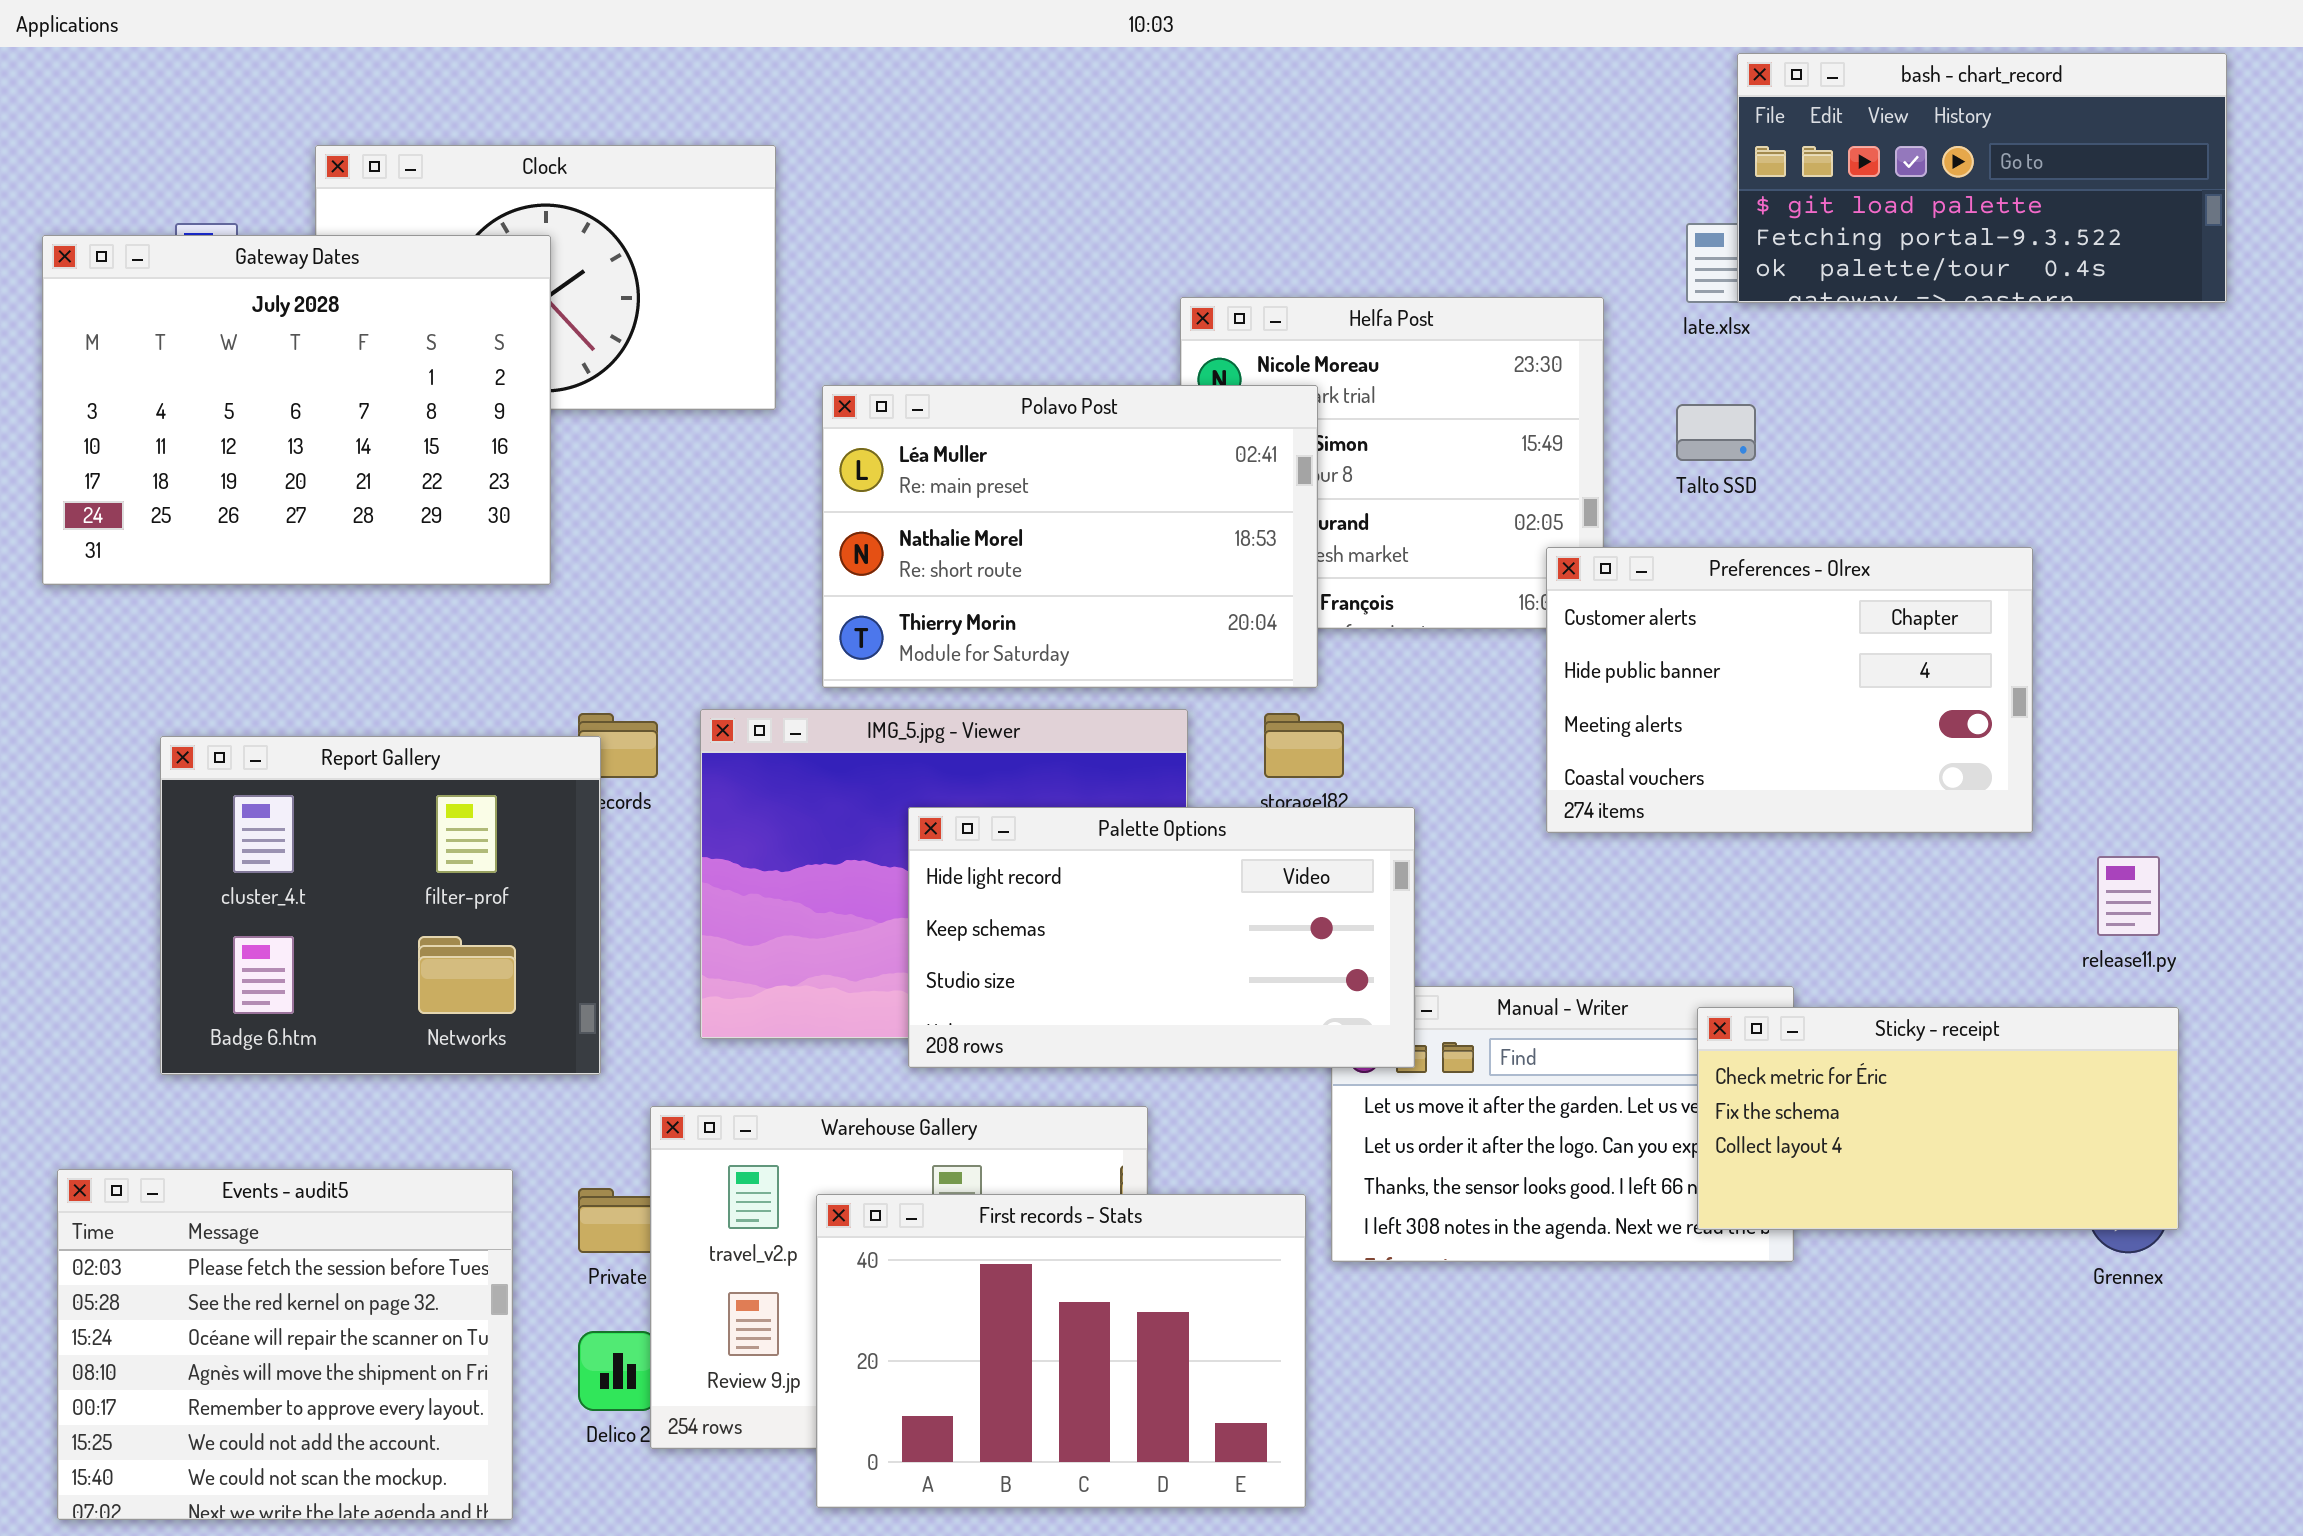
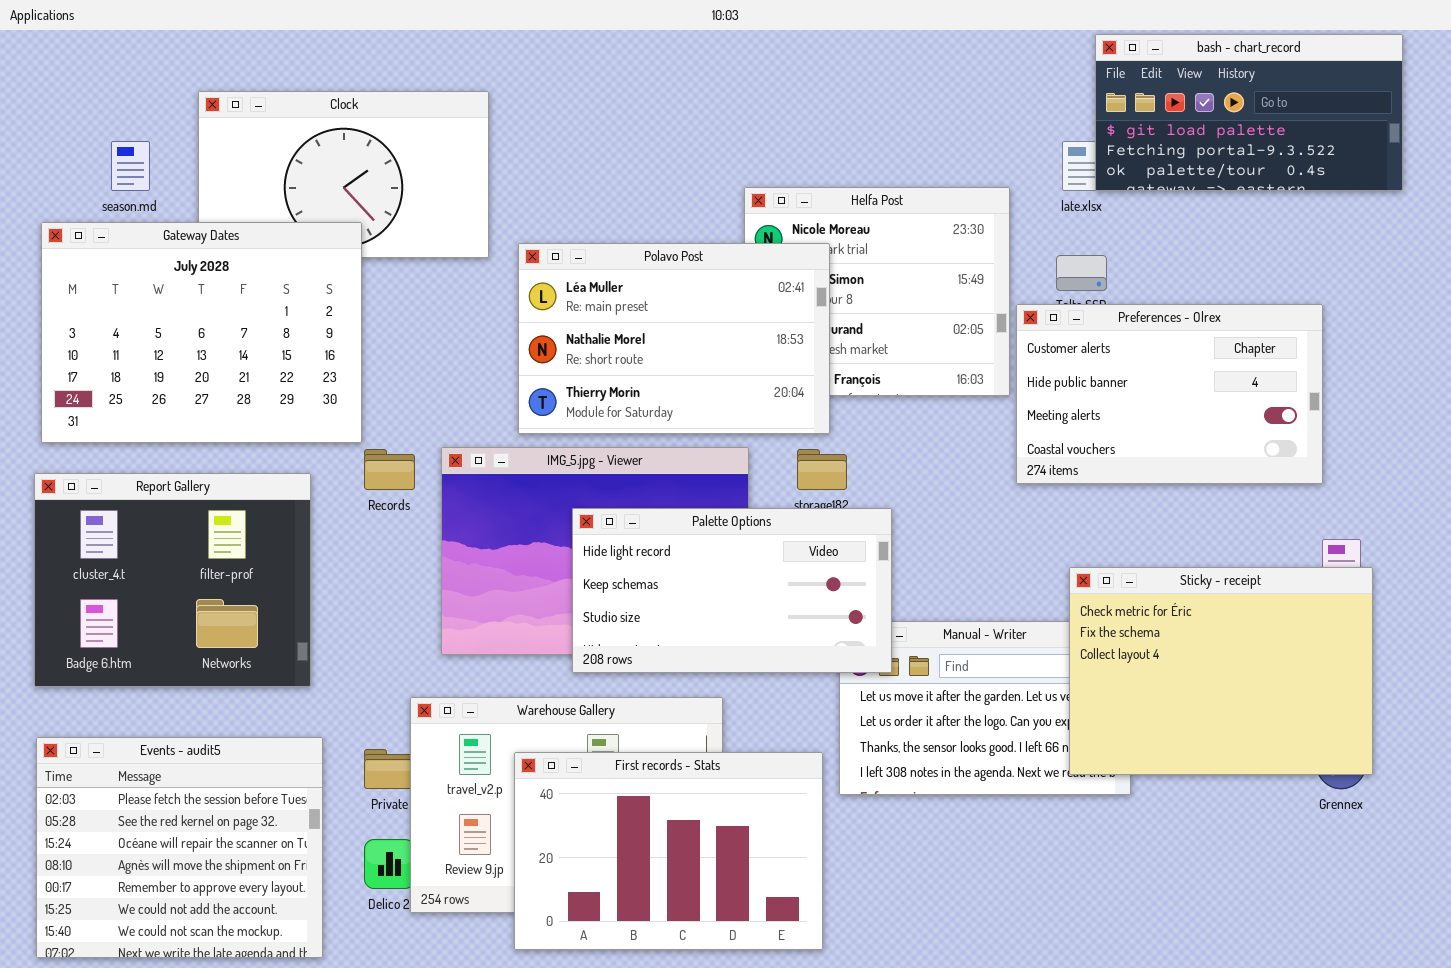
Gateway Dates: [42,235,551,585] -> [41,222,362,443], moved
Preferences - Olrex: [1546,547,2033,833] -> [1016,304,1323,484], moved
Report Gallery: [160,736,601,1075] -> [34,473,311,687], moved
Sticky - receipt: [1697,1007,2179,1230] -> [1069,567,1373,775], resized

